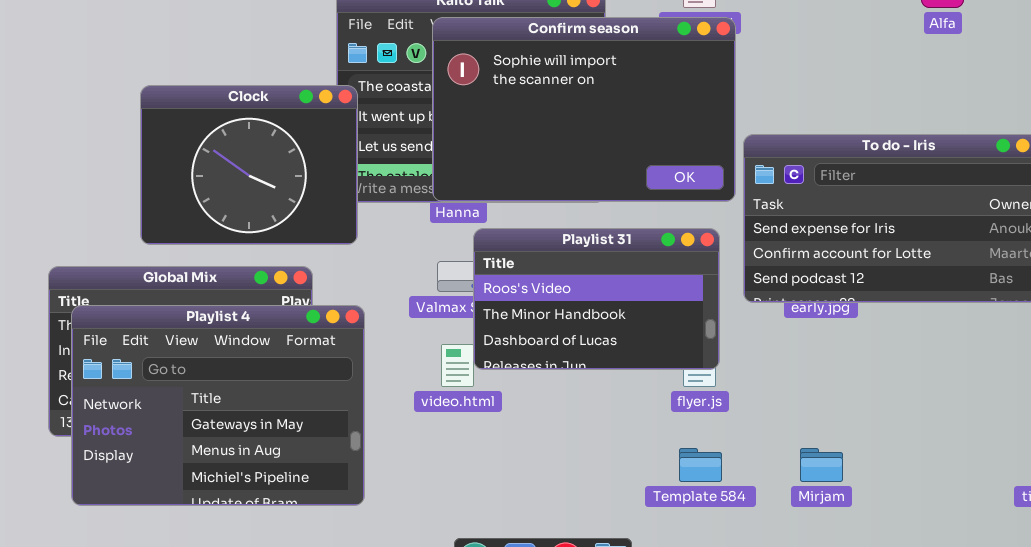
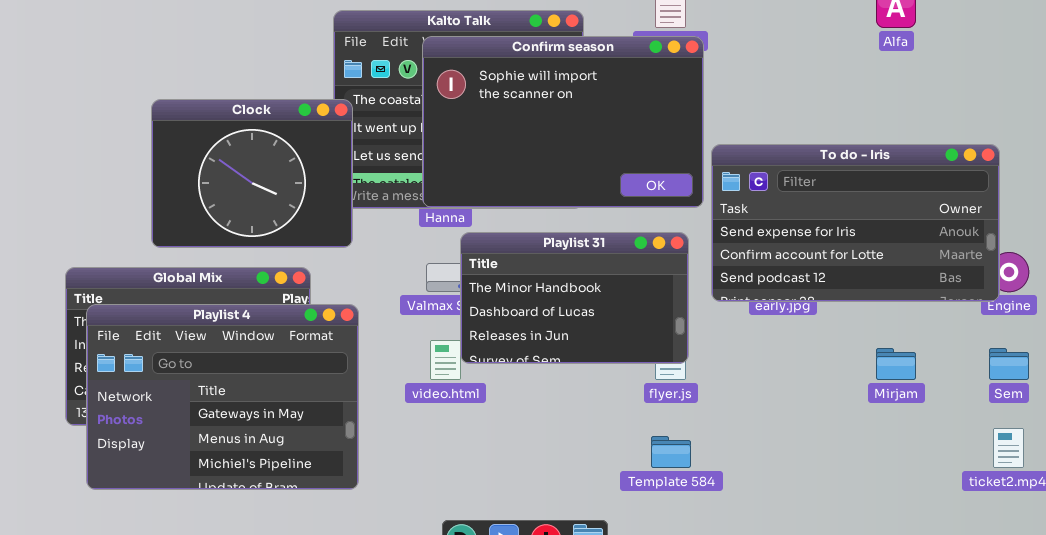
Playlist 31: [473,228,720,370] -> [460,232,689,364], scrolled down 1 row
Mirjam: [800,448,843,482] -> [876,348,916,380], moved

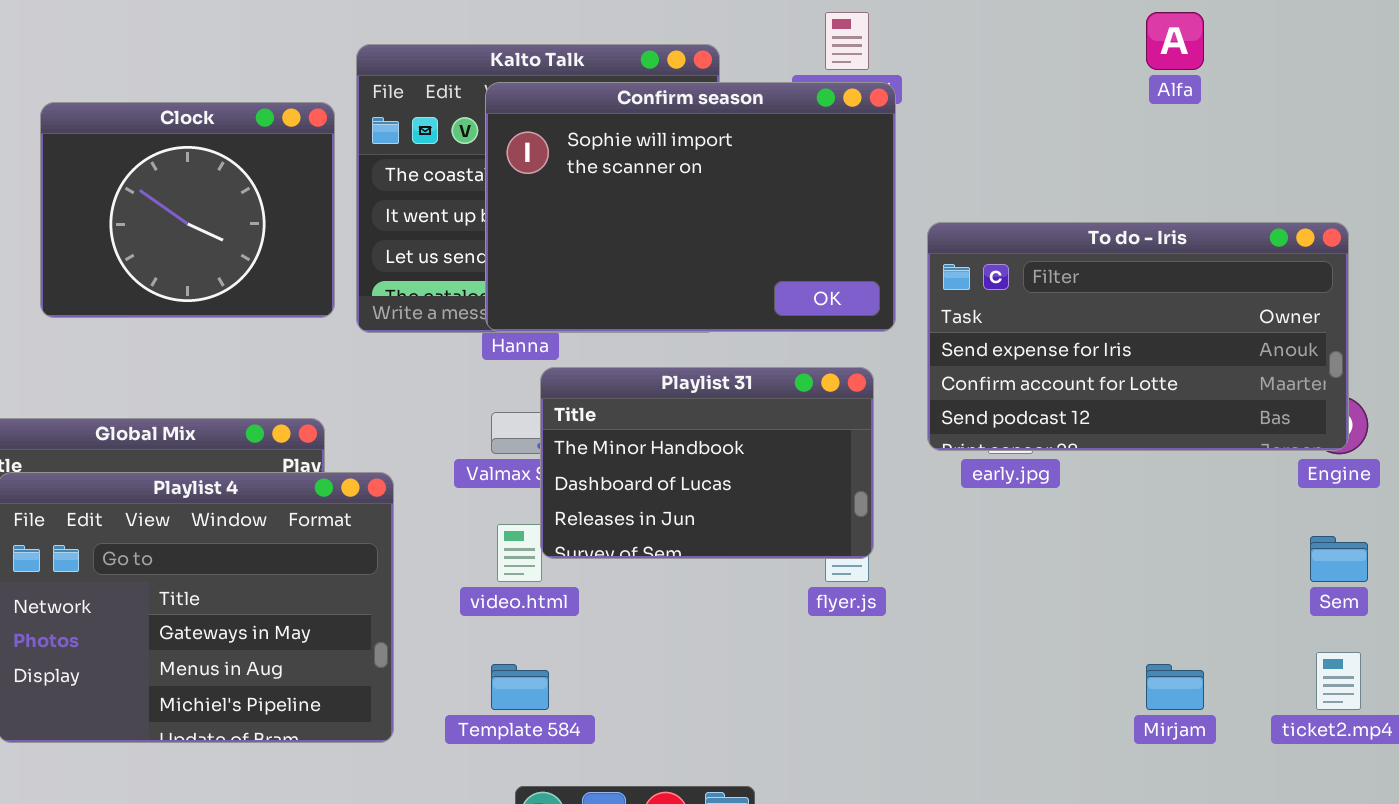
Clock: [151,99,353,248] -> [40,102,335,318], moved
To do - Iris: [711,144,1000,302] -> [927,222,1349,451], moved
Mirjam: [876,348,916,380] -> [1146,664,1204,710], moved
Template 584: [651,436,691,468] -> [491,664,549,710], moved

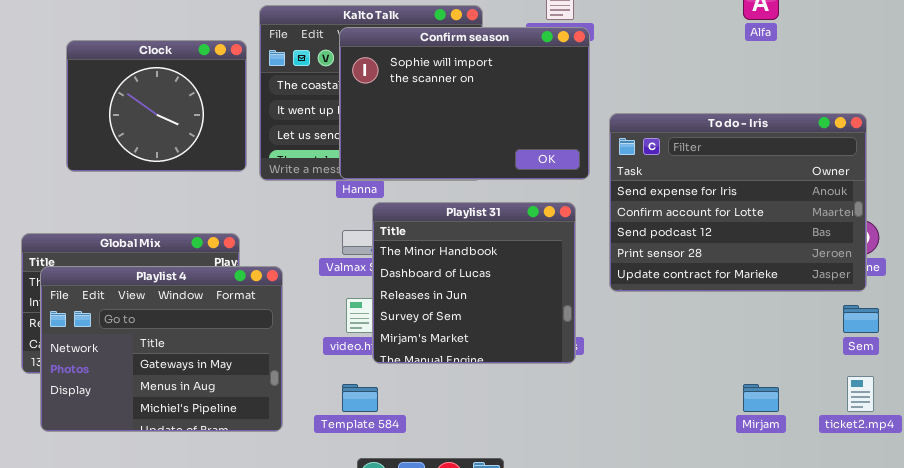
To do - Iris: [927,222,1349,451] -> [609,113,867,292], resized
Playlist 31: [540,367,874,559] -> [372,202,576,364], resized

